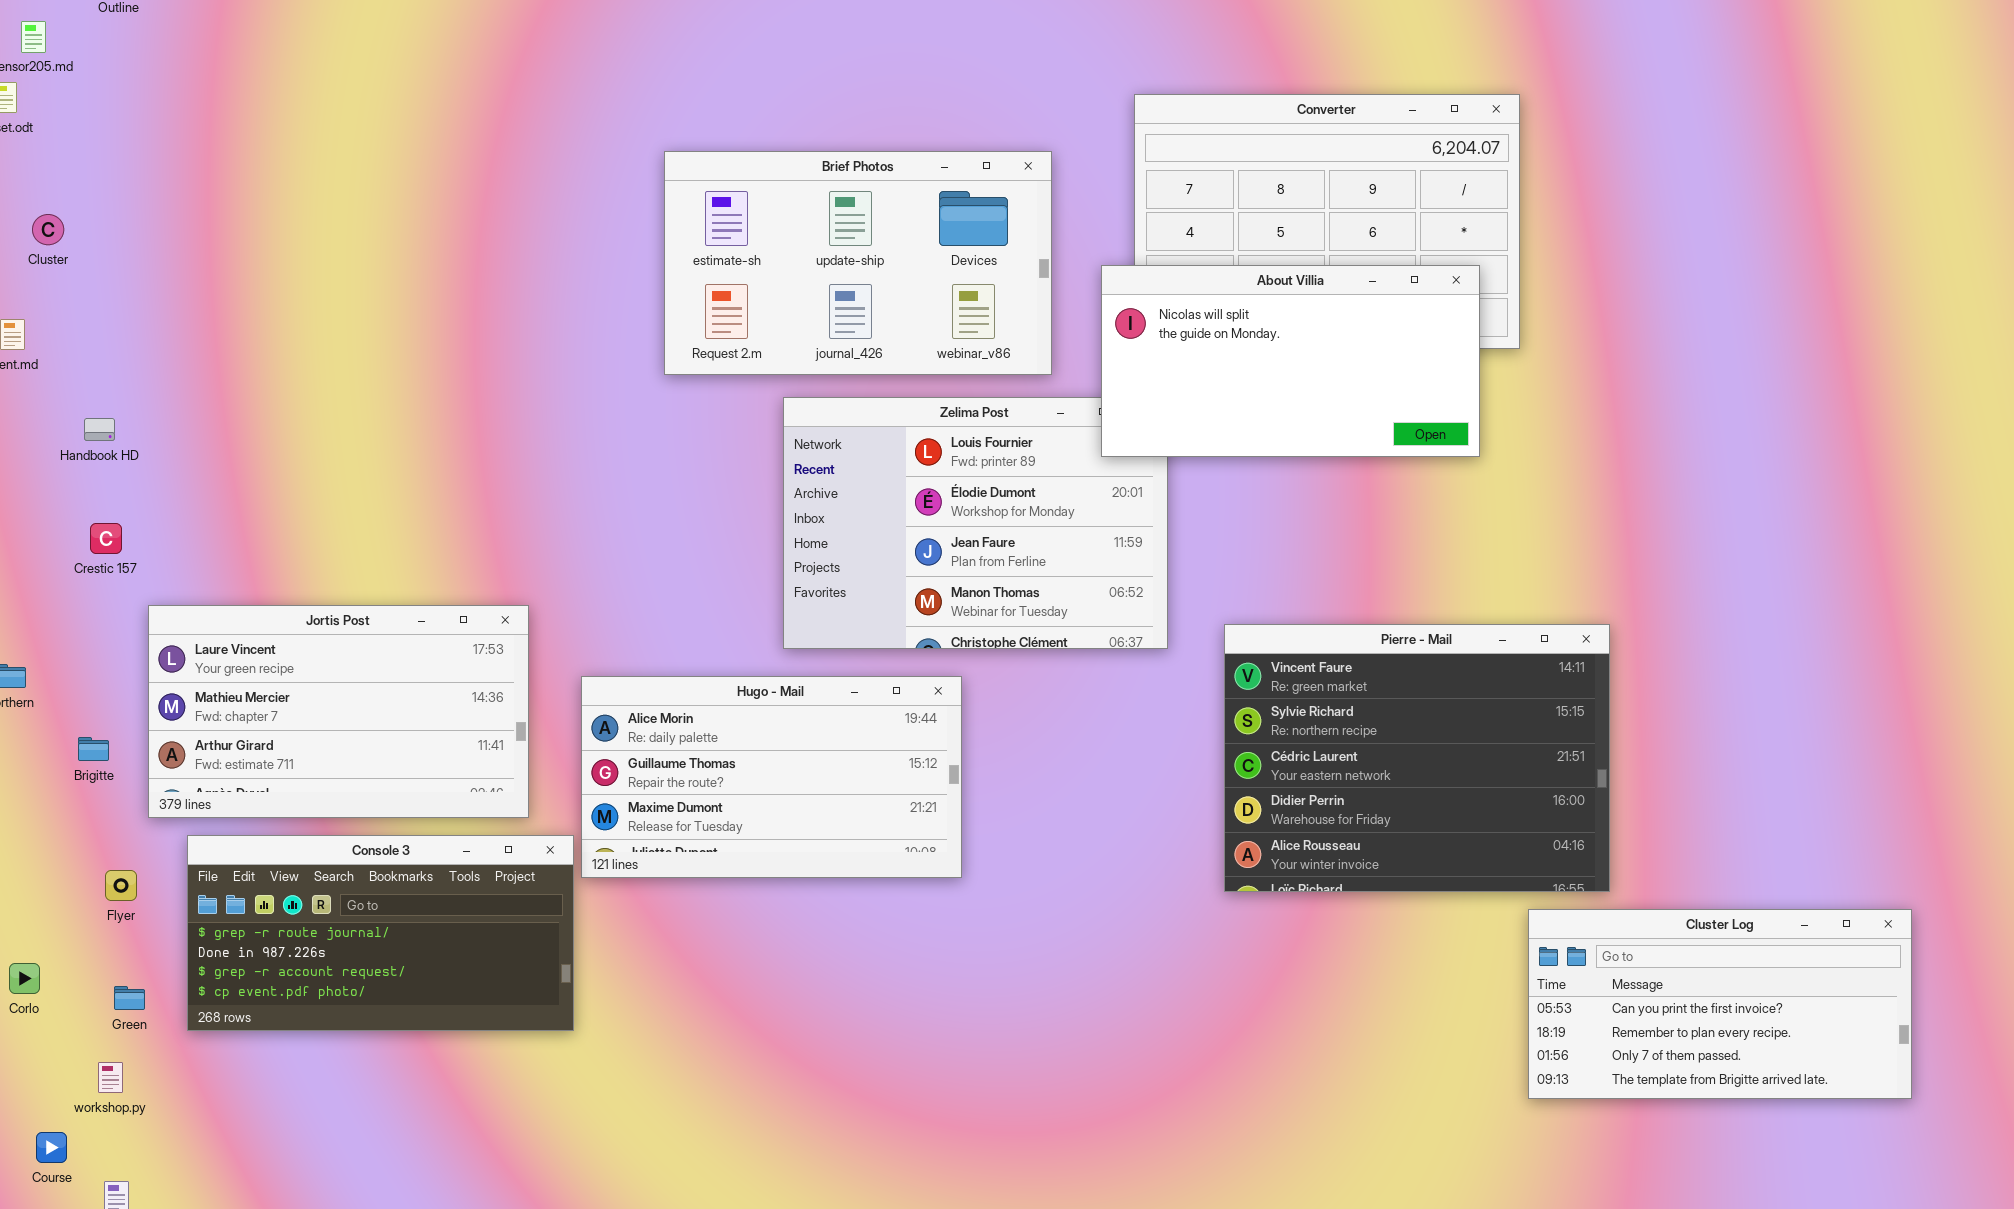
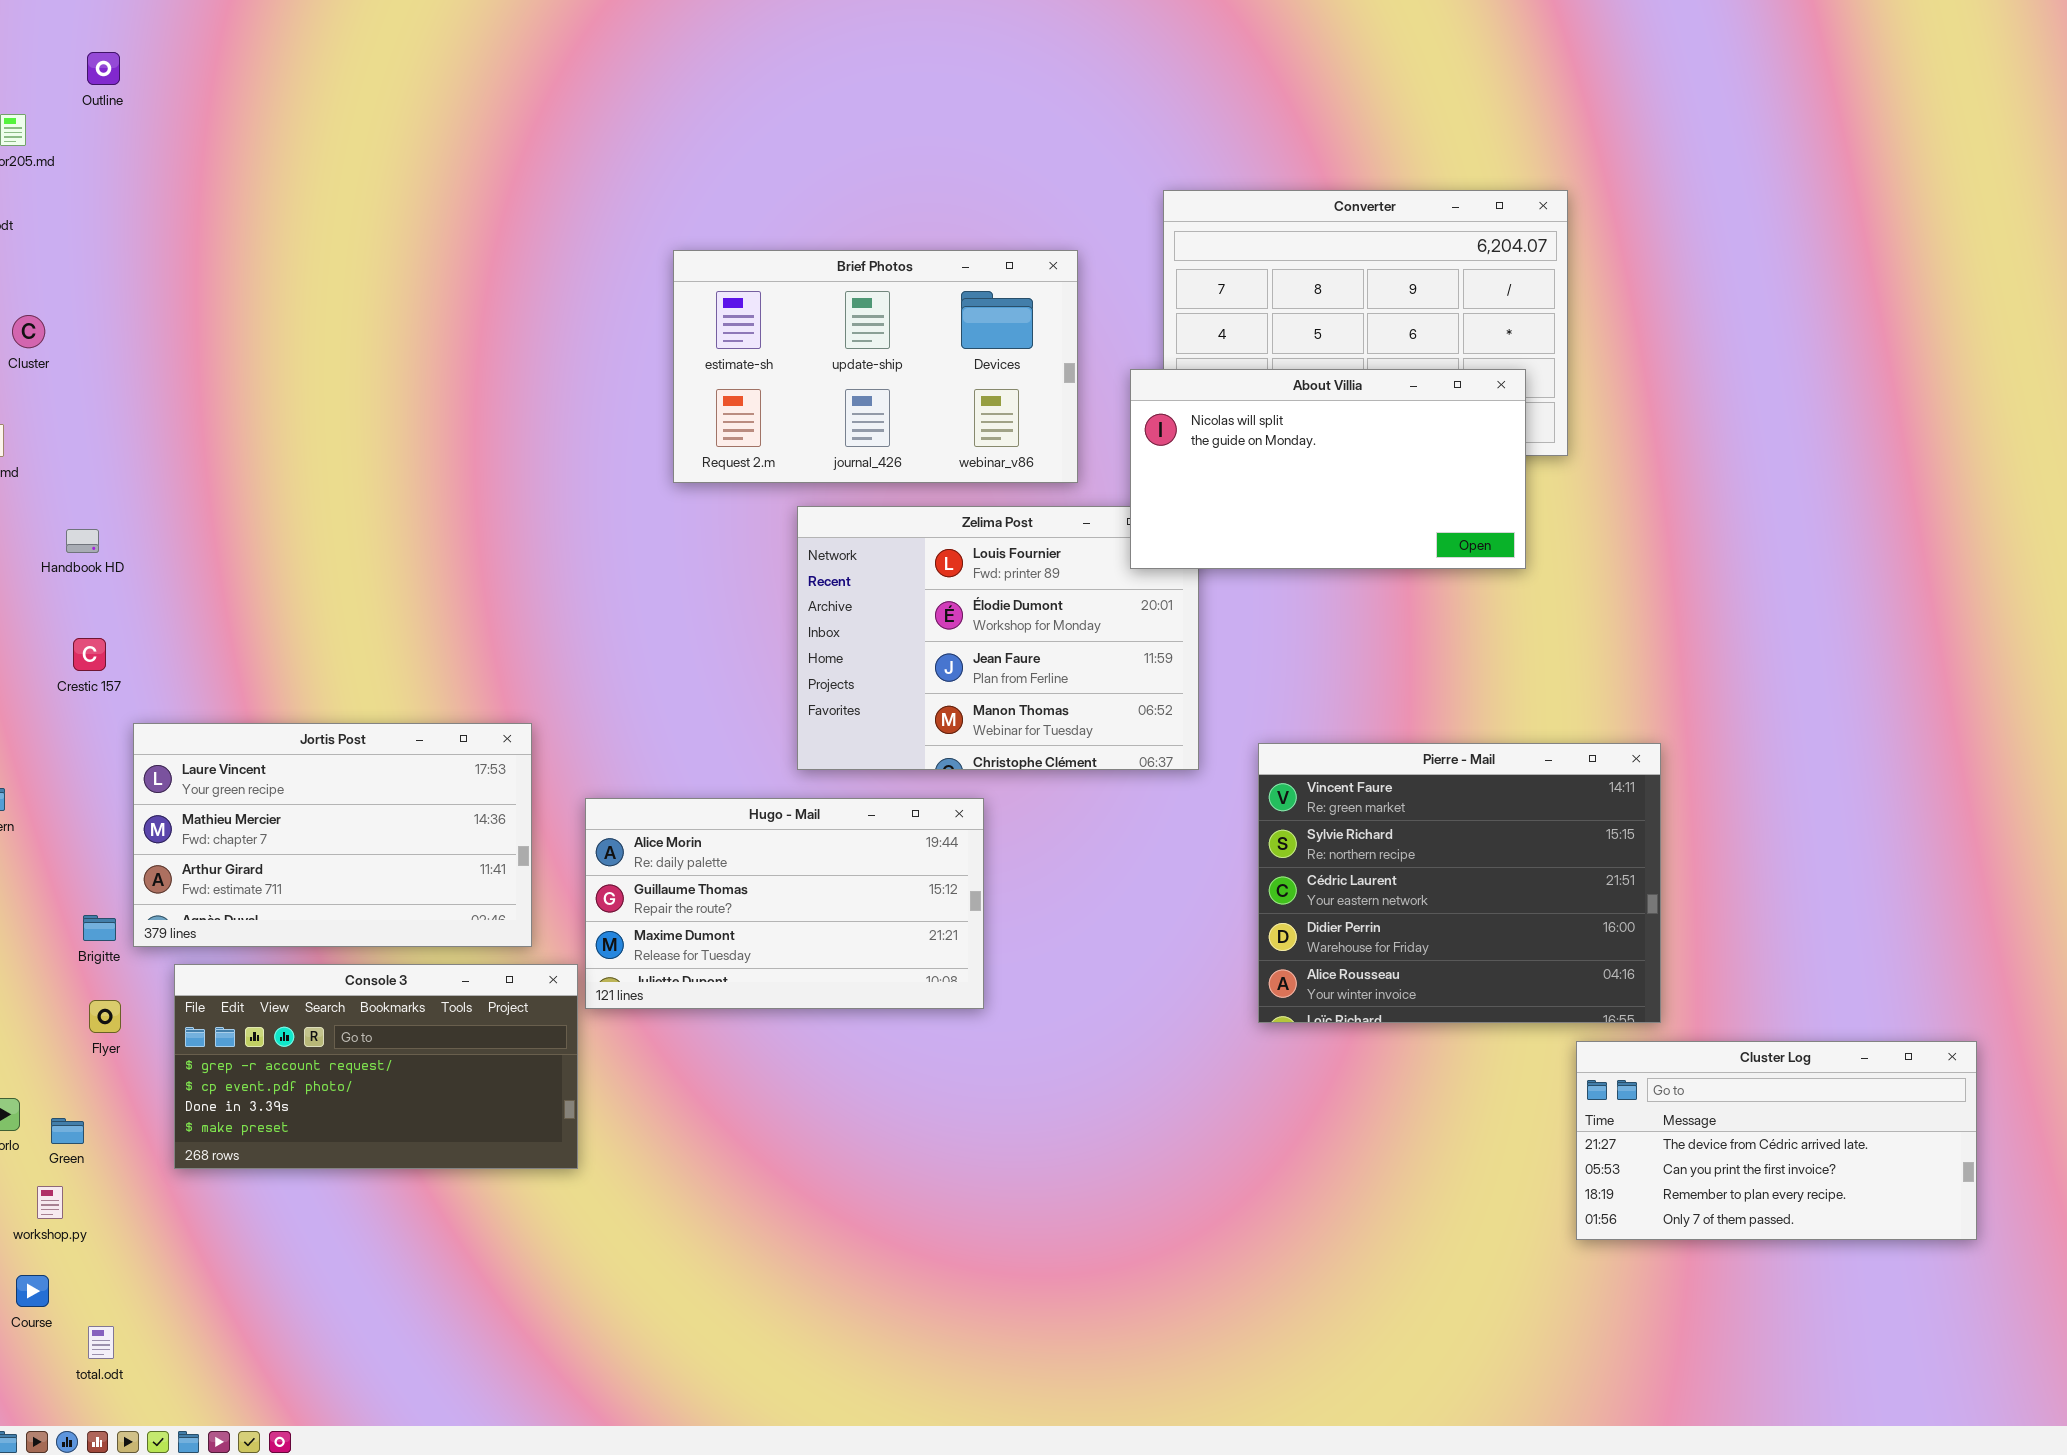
Brigitte: [78,737,109,761] -> [83,915,116,941], moved
Console 3: [187,835,574,1031] -> [174,964,578,1169], scrolled down 2 rows
Cluster Log: [1528,909,1912,1099] -> [1576,1041,1977,1240], scrolled up 1 row
Green: [114,986,145,1010] -> [51,1118,84,1144], moved
workshop.py: [98,1062,123,1093] -> [37,1186,63,1219], moved

